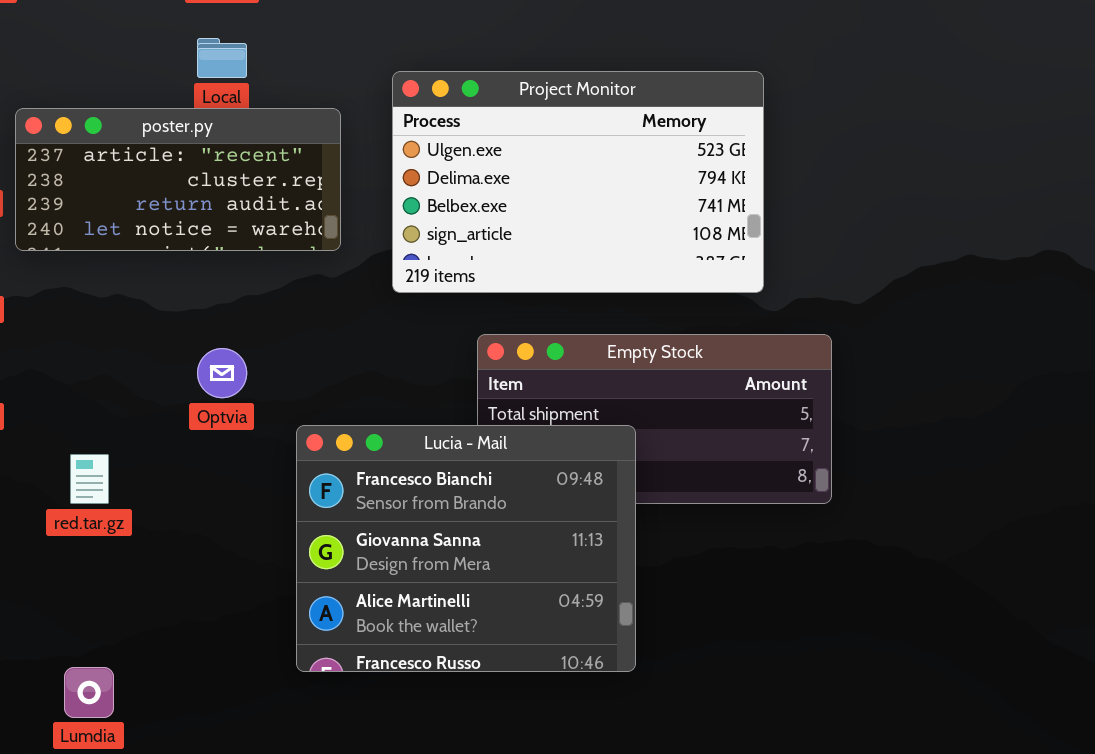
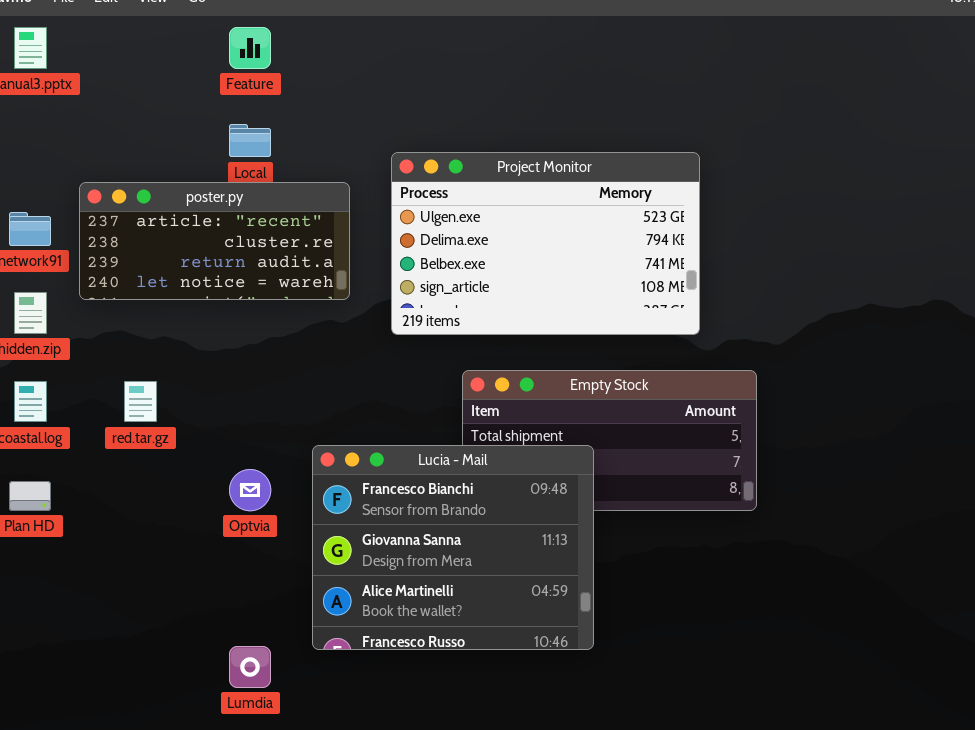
Optvia: [197,348,247,398] -> [229,469,271,511], moved
red.tar.gz: [70,454,109,504] -> [124,381,157,422], moved
Lumdia: [64,667,114,718] -> [229,646,271,688], moved

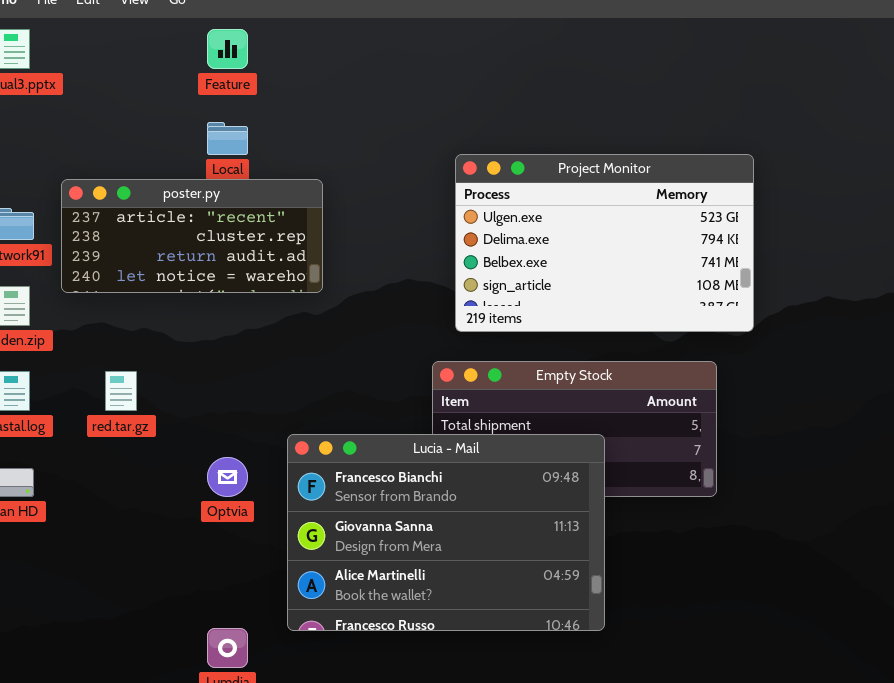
Project Monitor: [391,152,700,335] -> [455,154,754,332], moved
Lucia - Mail: [312,445,594,650] -> [287,434,605,631], resized

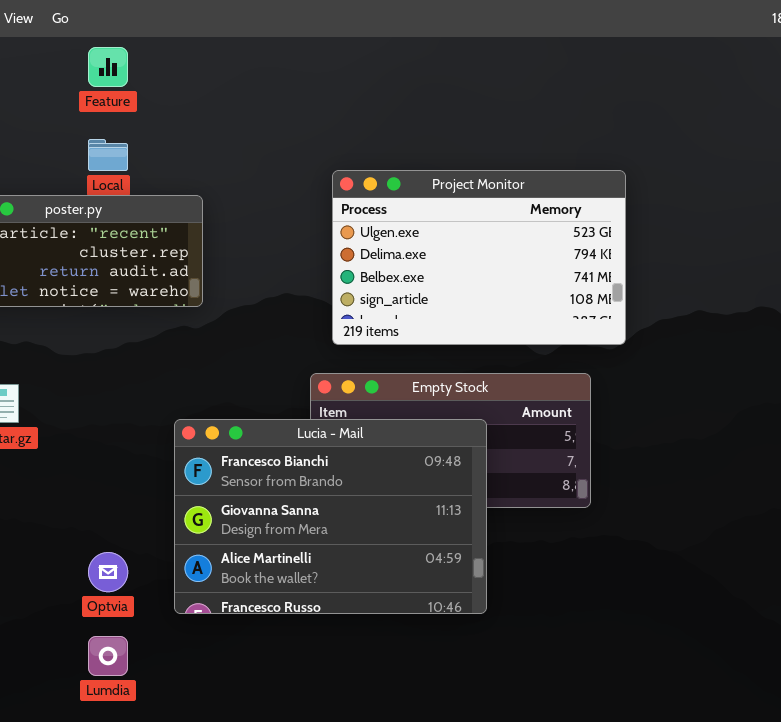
Lucia - Mail: [287,434,605,631] -> [174,419,487,614], moved
Optvia: [207,457,248,497] -> [88,552,128,592], moved

